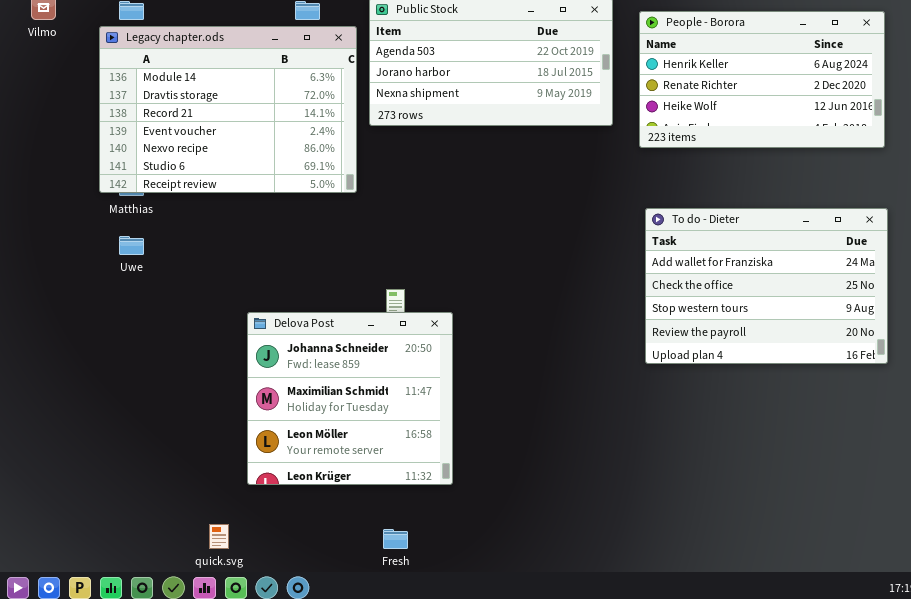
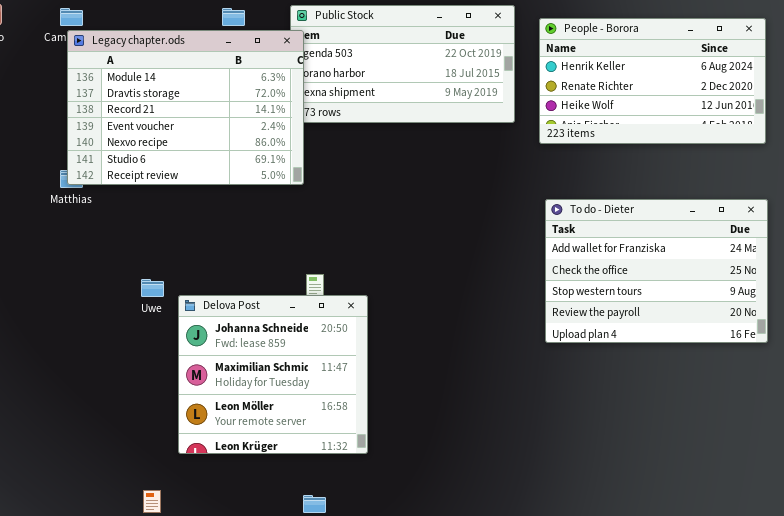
Legacy chapter.ods: [99,26,357,193] -> [67,30,304,185], moved
Uwe: [119,236,144,255] -> [141,279,164,297], moved

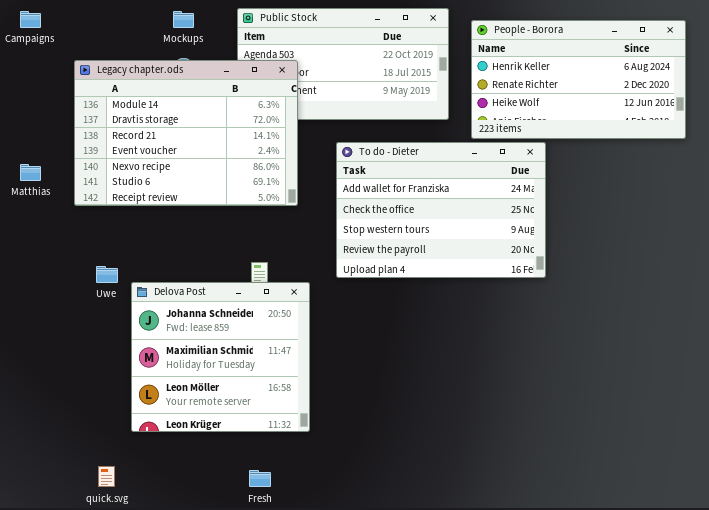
Legacy chapter.ods: [67,30,304,185] -> [74,60,298,206], moved
To do - Dieter: [545,199,768,343] -> [336,142,546,278], moved

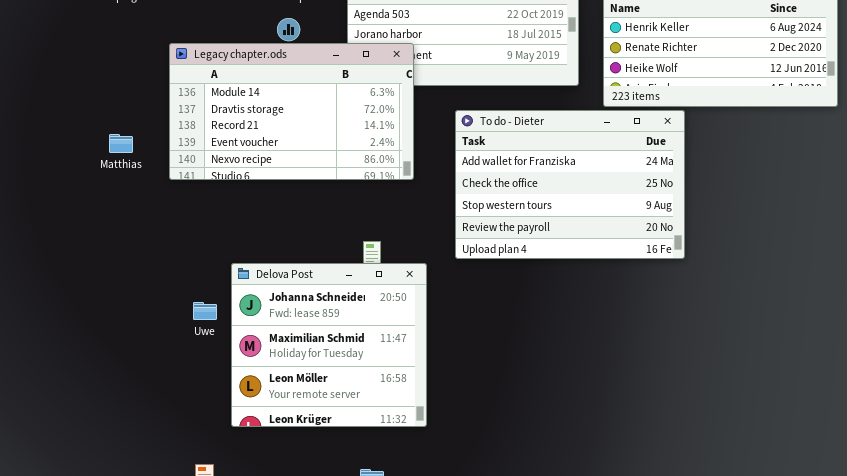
Legacy chapter.ods: [74,60,298,206] -> [169,43,414,180], resized
Uwe: [96,266,118,283] -> [193,302,217,320], moved

